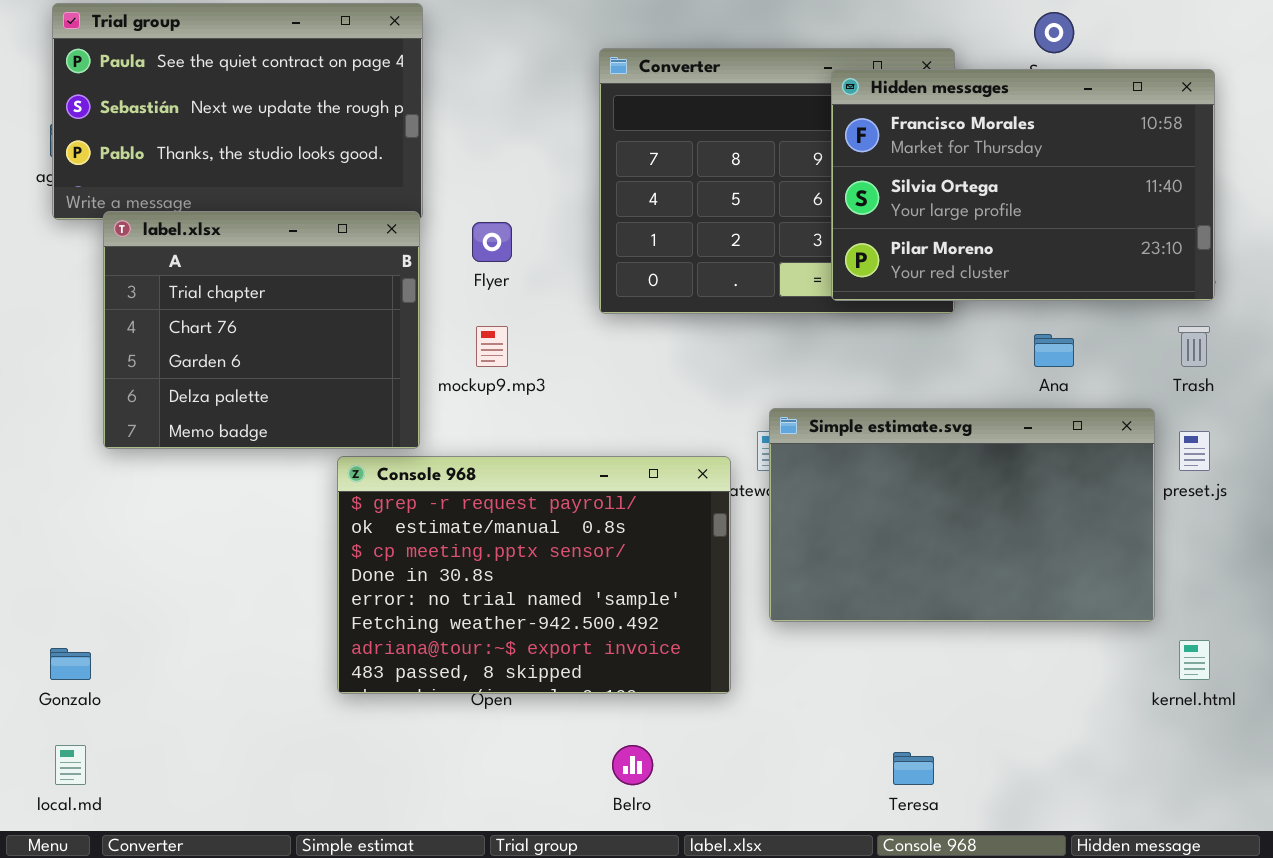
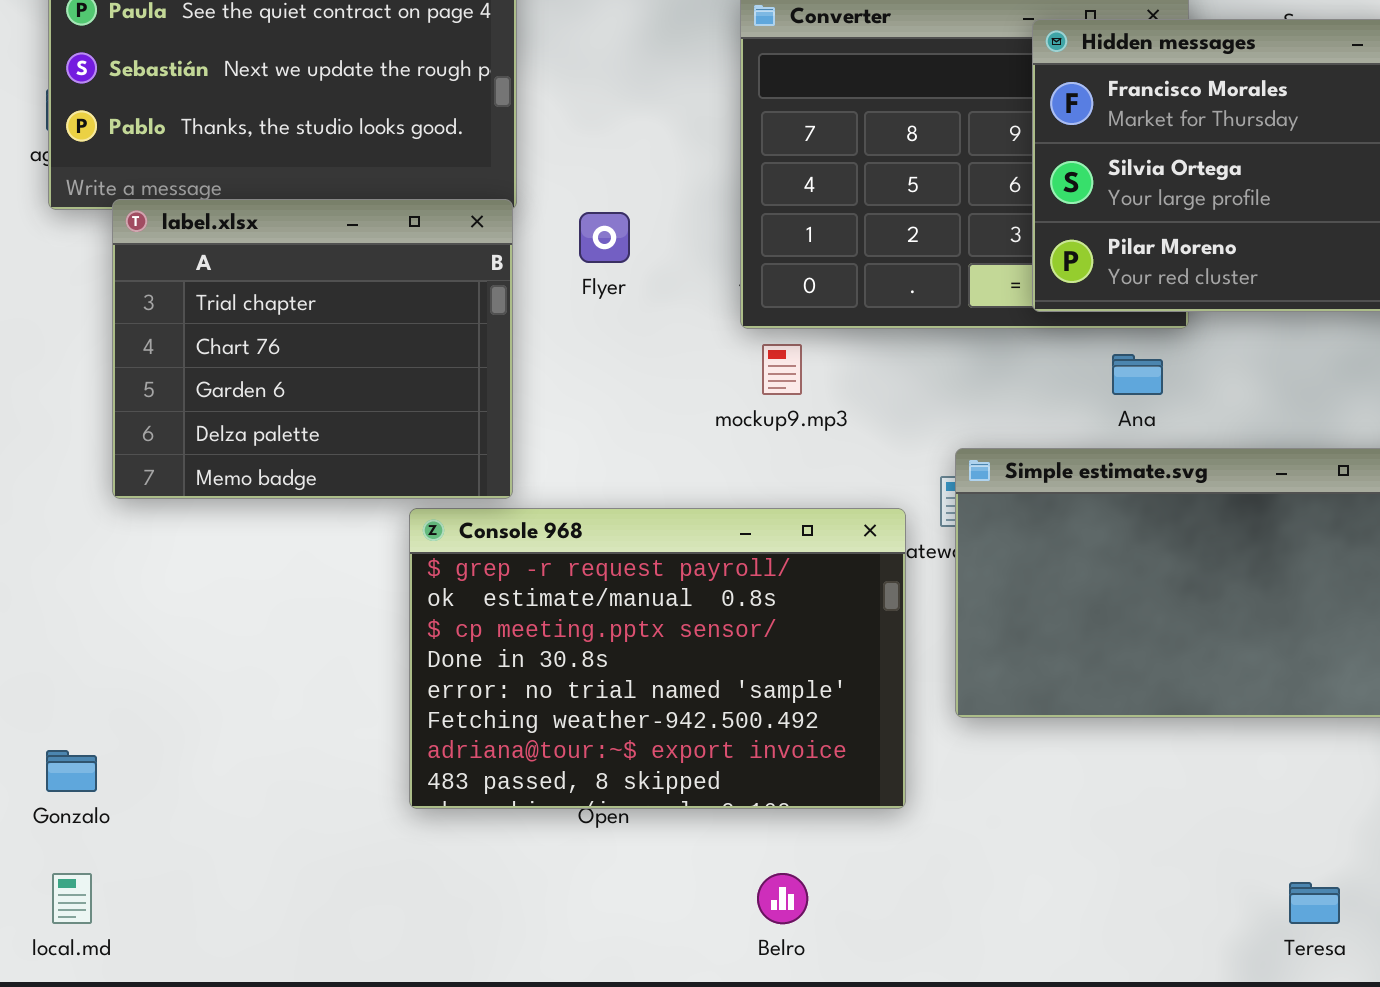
mockup9.mp3: [476,326,508,367] -> [762,344,802,395], moved
Ana: [1034,334,1074,367] -> [1112,354,1163,395], moved
Teresa: [893,752,934,785] -> [1289,882,1340,924], moved

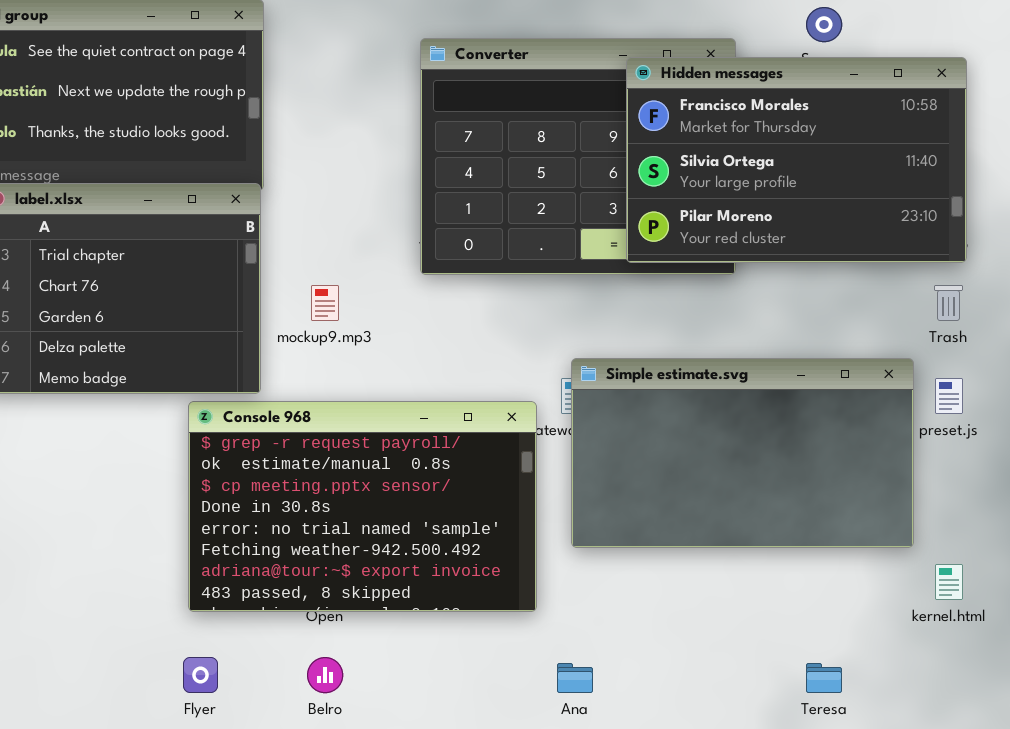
Flyer: [579,212,630,263] -> [183,657,218,693], moved
mockup9.mp3: [762,344,802,395] -> [311,285,339,321], moved
Ana: [1112,354,1163,395] -> [557,663,593,693], moved
Belro: [757,873,808,924] -> [307,657,343,693], moved

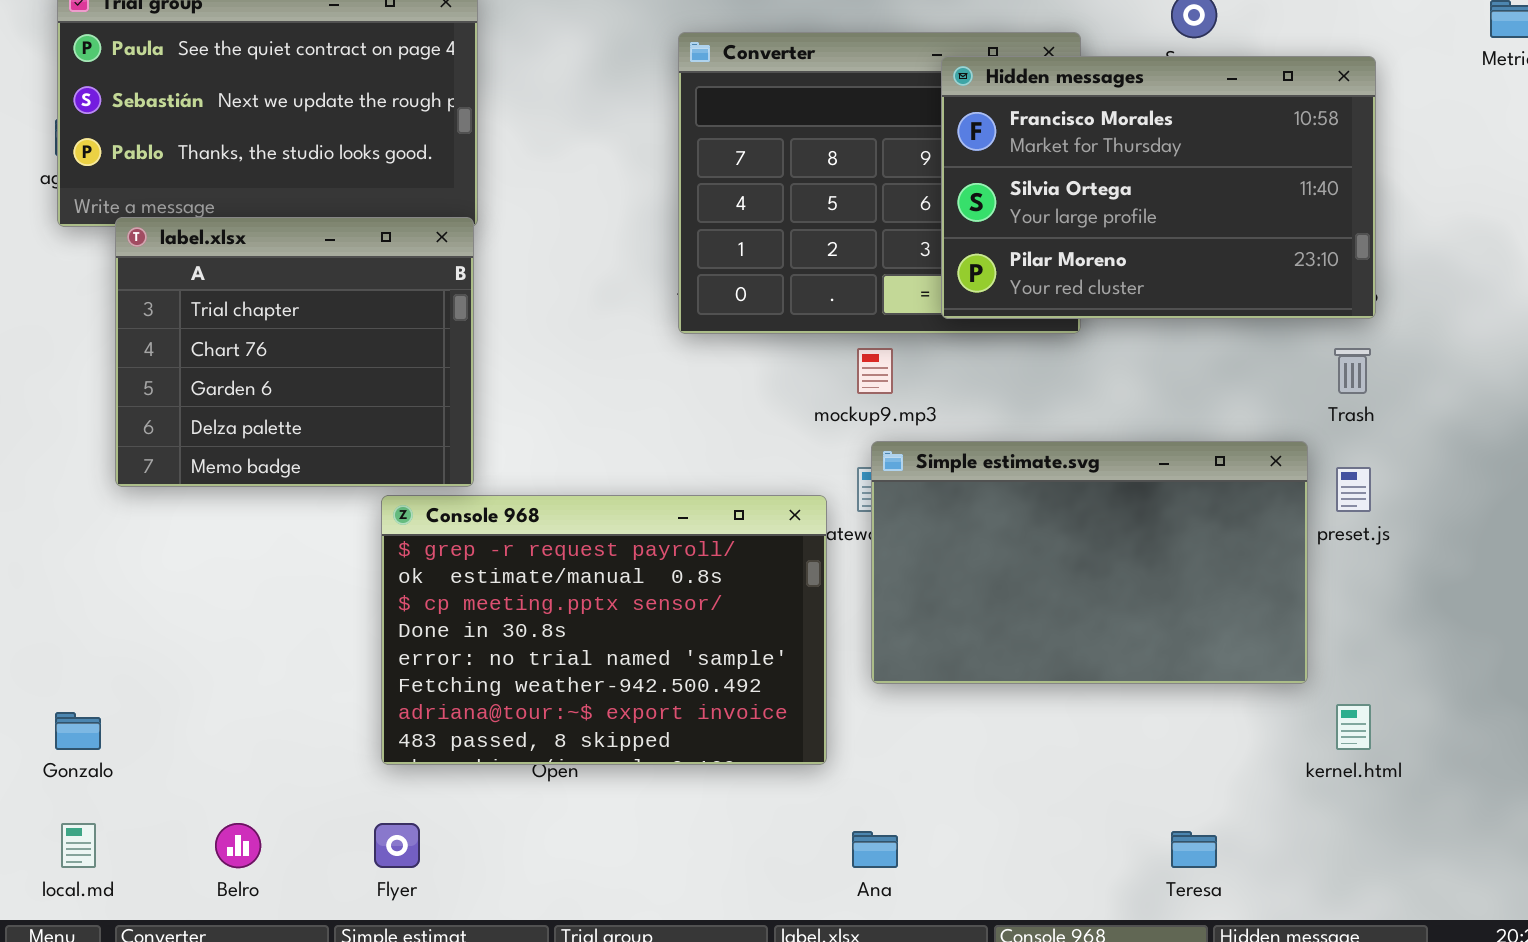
mockup9.mp3: [311,285,339,321] -> [857,348,893,394], moved
Belro: [307,657,343,693] -> [215,823,261,868], moved

